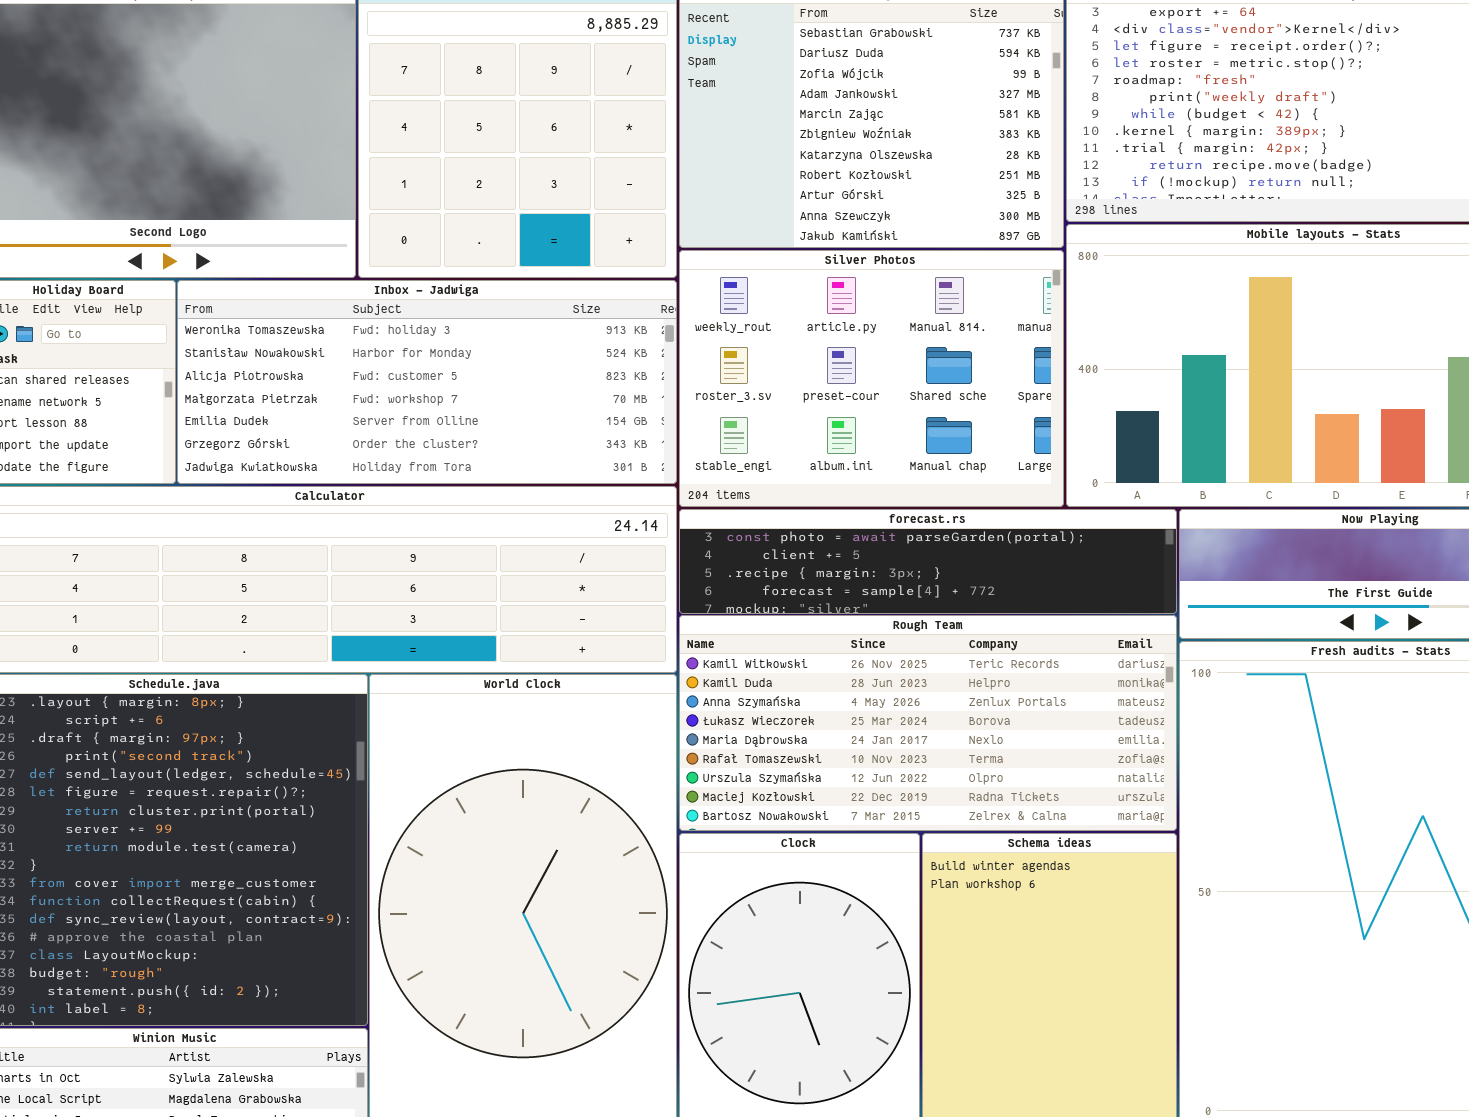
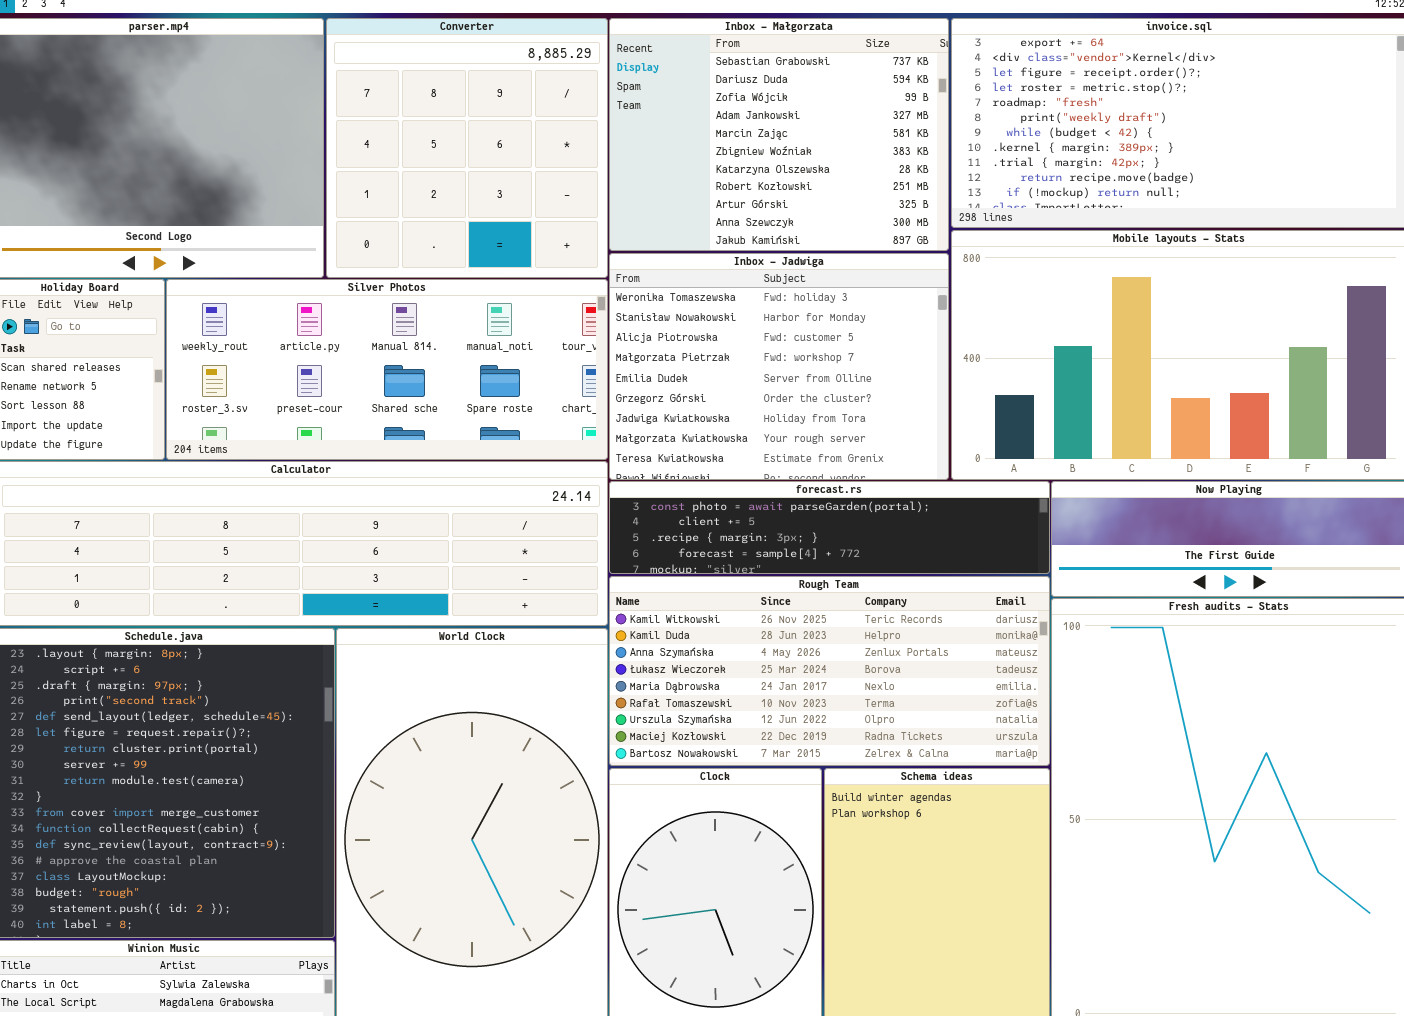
Silver Photos: [679,250,1064,507] -> [166,279,608,460], moved, resized
Inbox - Jadwiga: [177,280,677,484] -> [609,253,949,480], moved, resized

